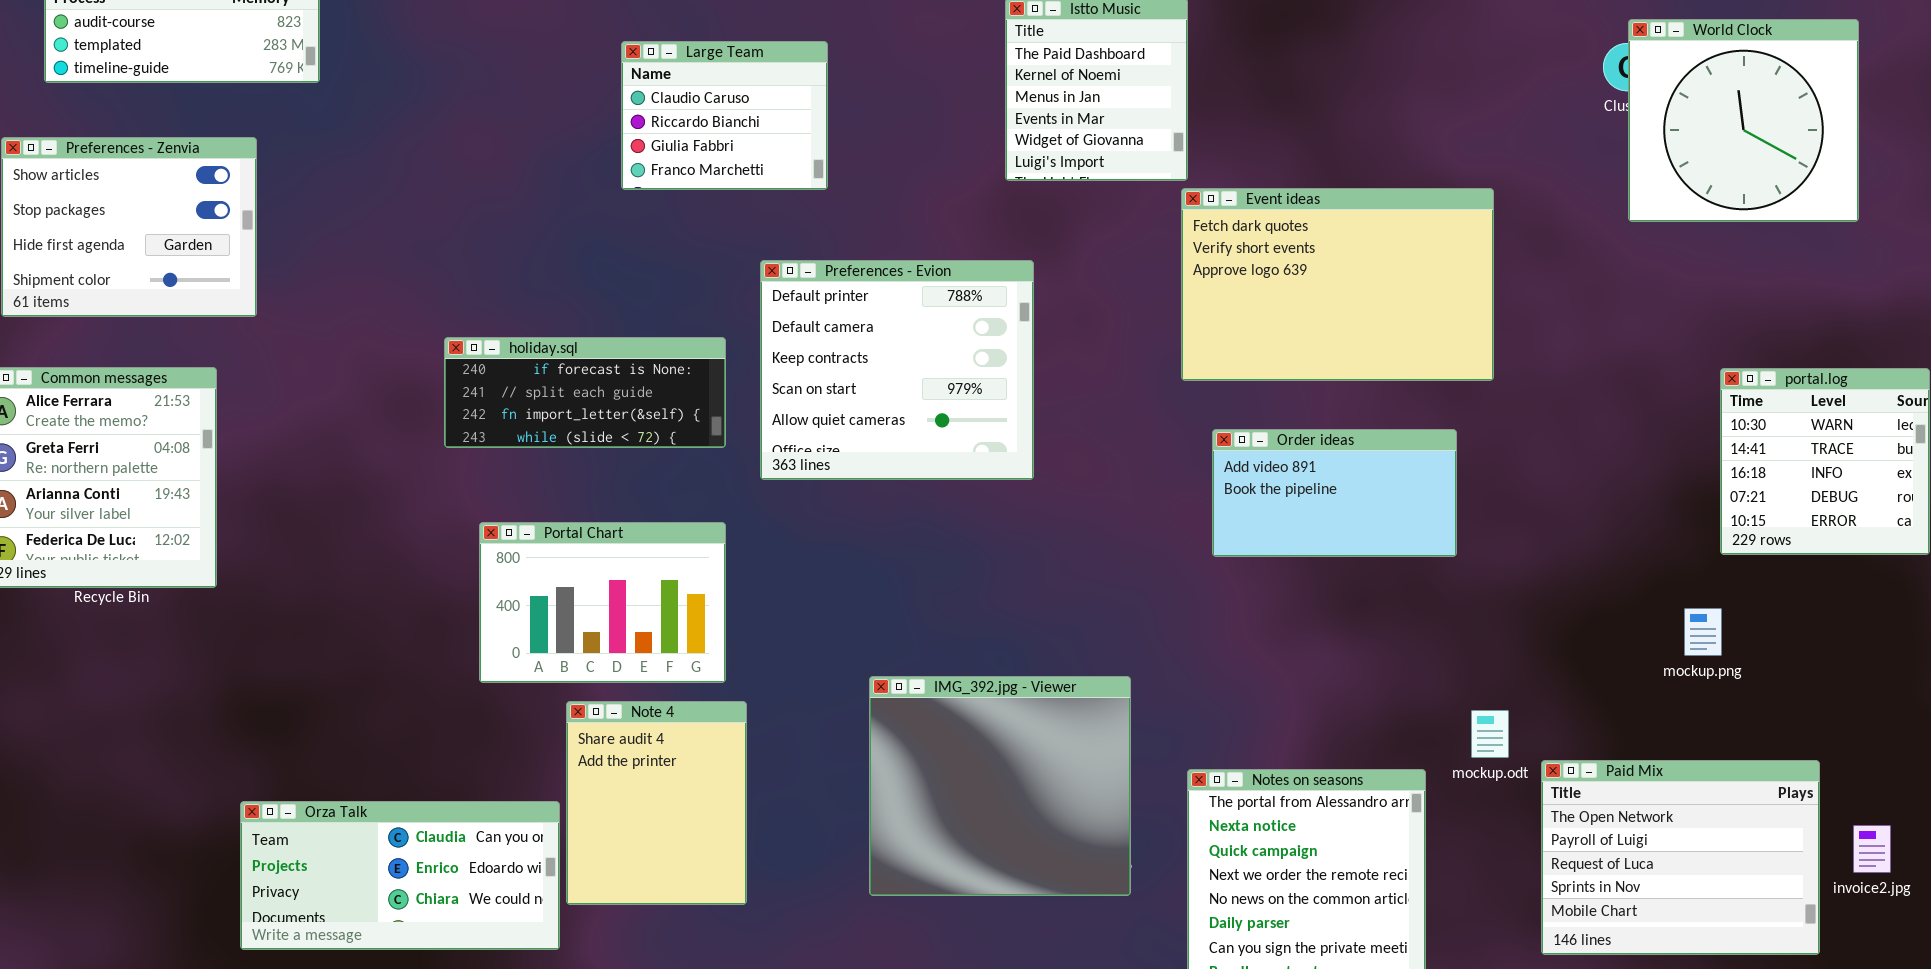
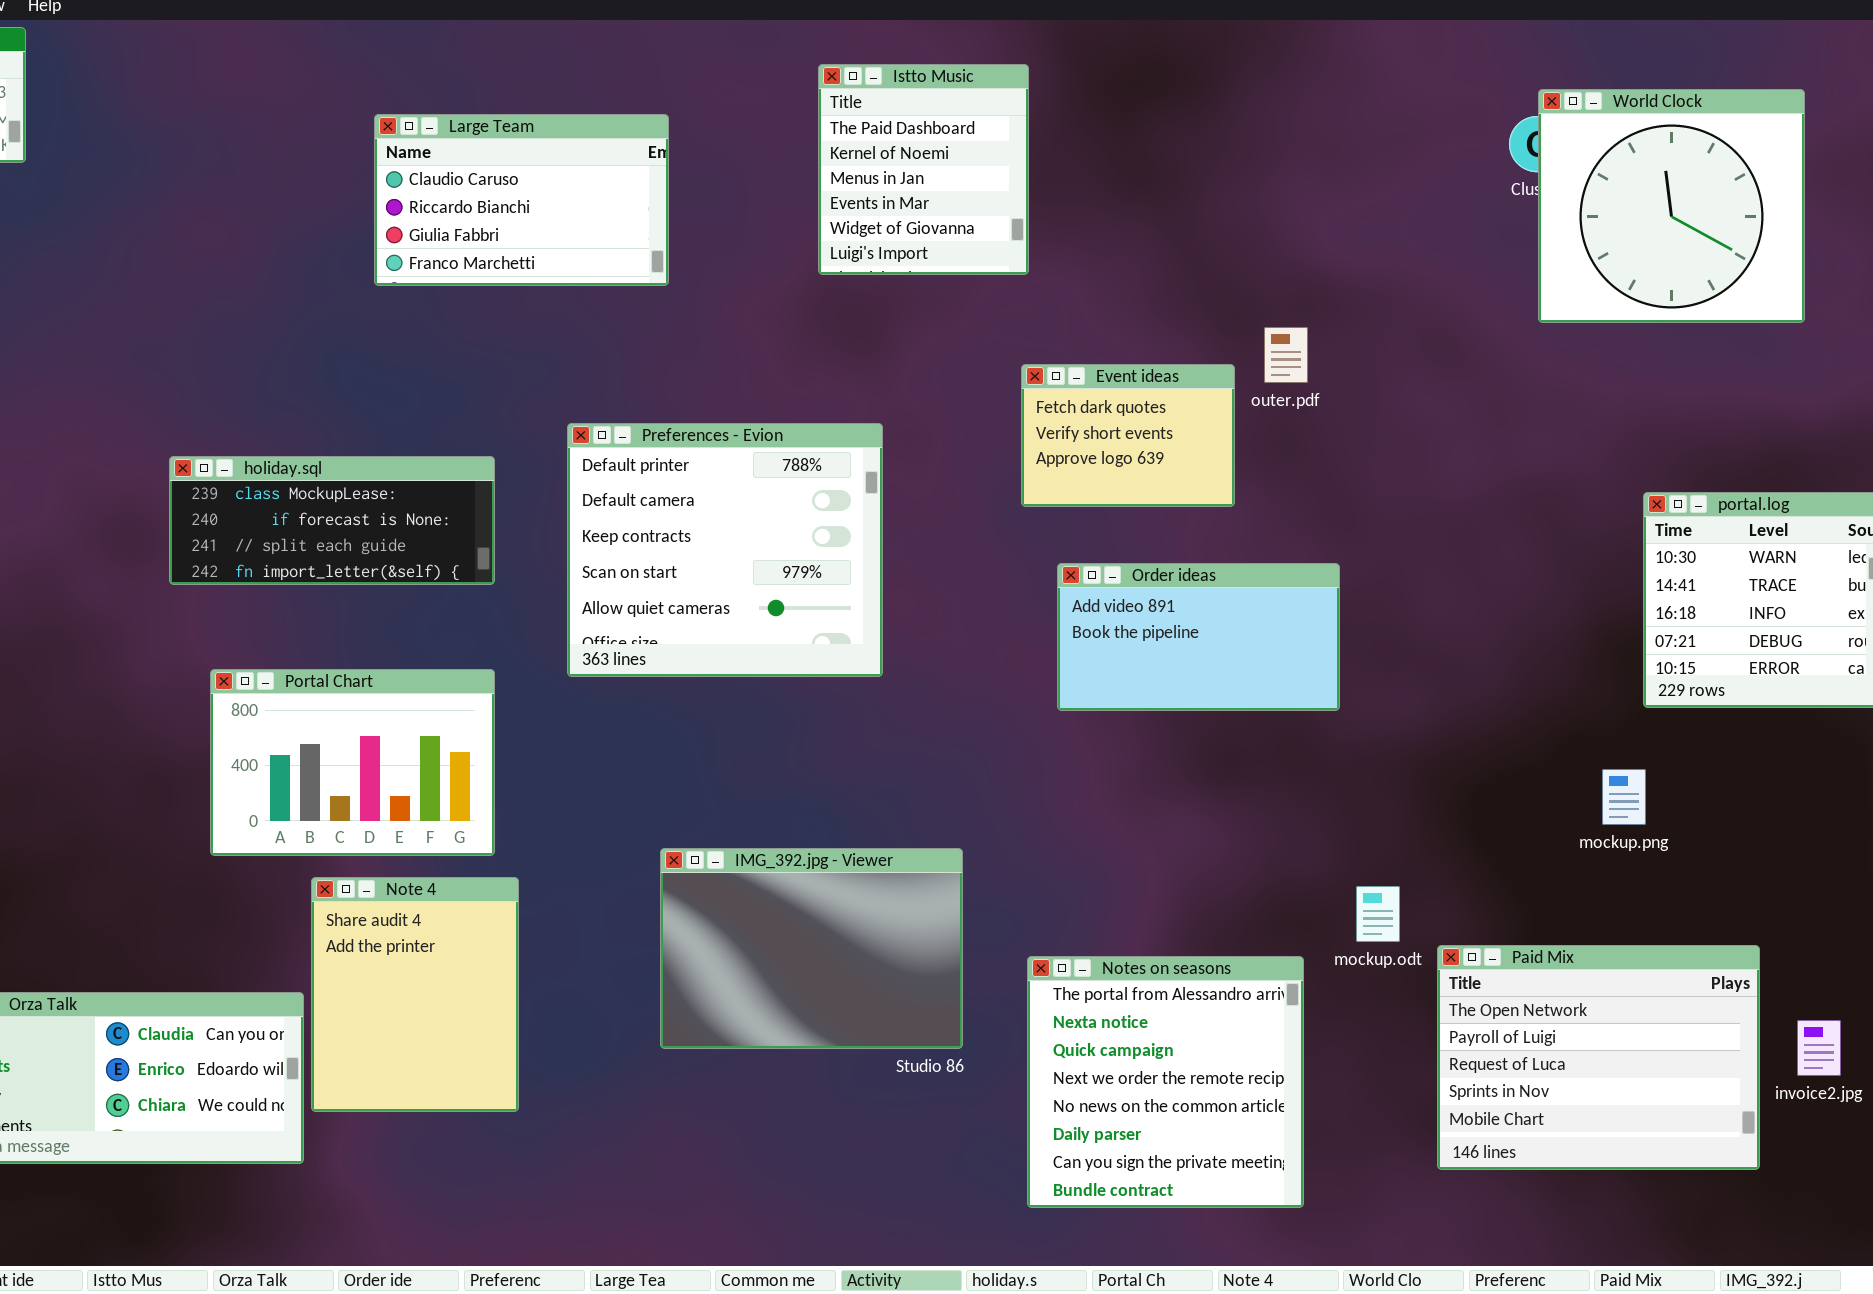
Large Team: [621,41,828,190] -> [374,114,669,286], resized
Event ideas: [1181,188,1494,381] -> [1021,364,1235,507], resized
Preferences - Evion: [760,260,1034,480] -> [567,423,883,677], moved
holiday.sql: [444,337,726,448] -> [169,456,495,585], scrolled up 1 row
IMG_392.jpg - Viewer: [869,676,1131,896] -> [660,848,963,1049], resized

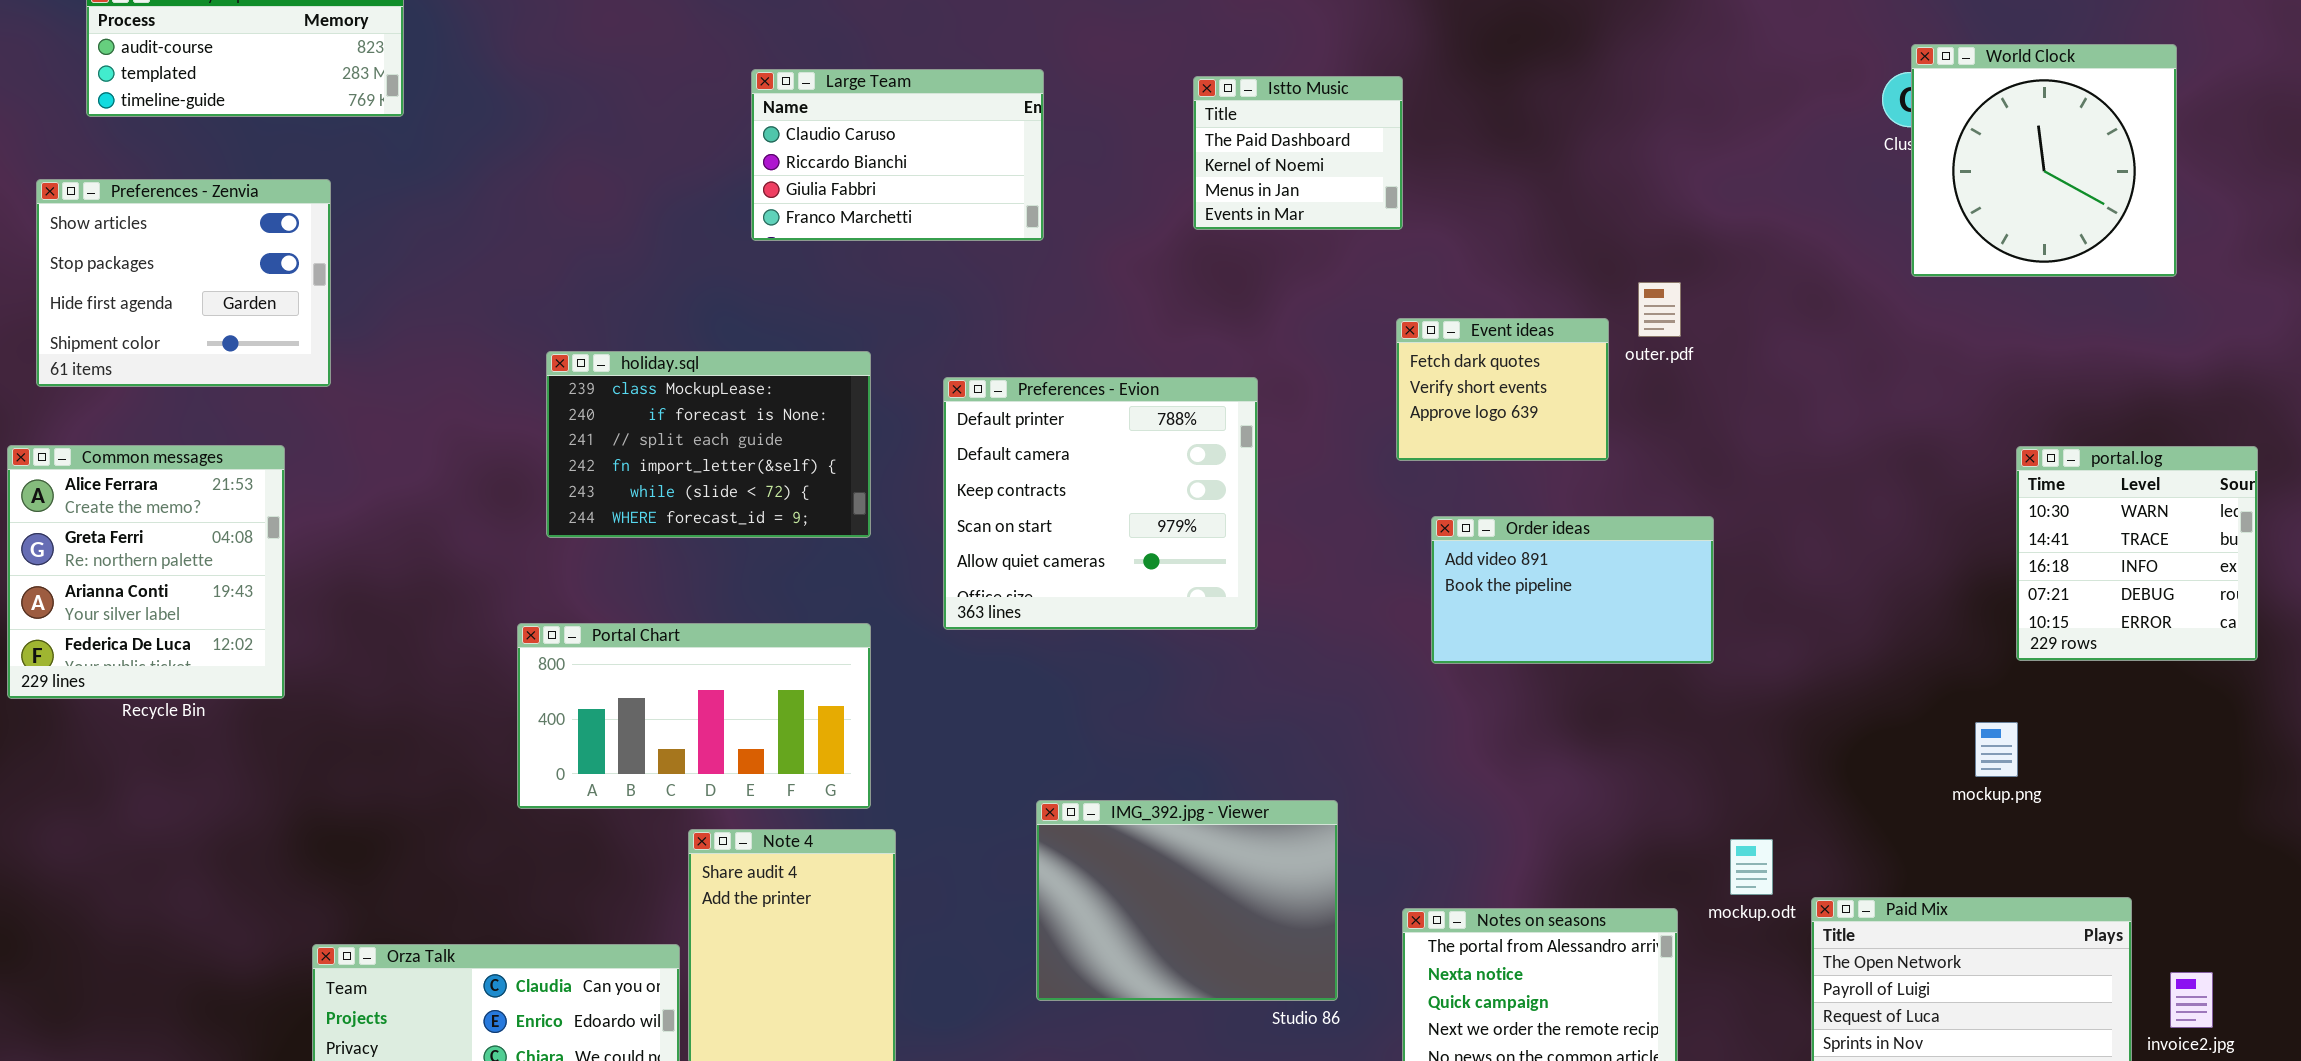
Istto Music: [818,64,1029,275] -> [1193,76,1403,230], resized
holiday.sql: [169,456,495,585] -> [546,351,871,538], resized
Portal Chart: [210,669,495,856] -> [517,623,871,809], resized

